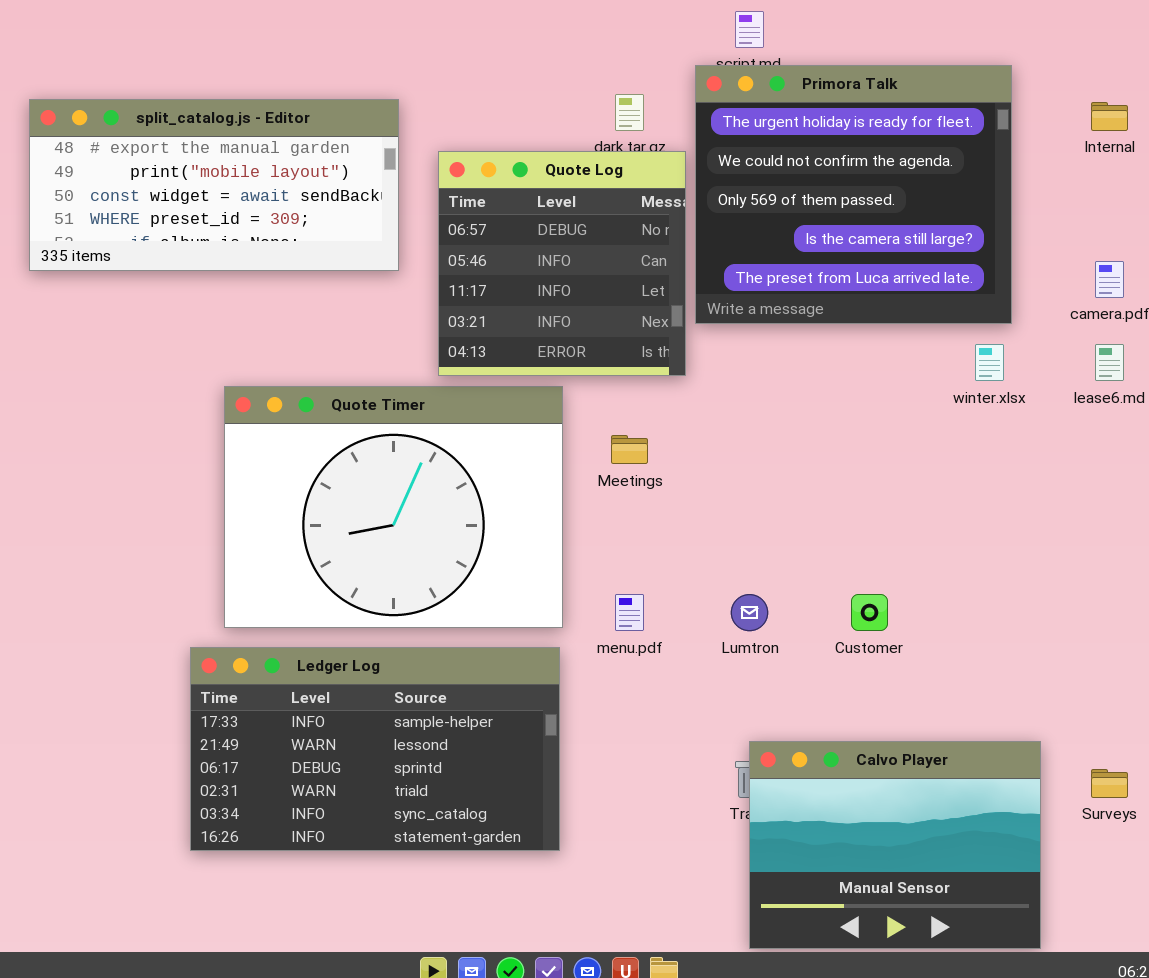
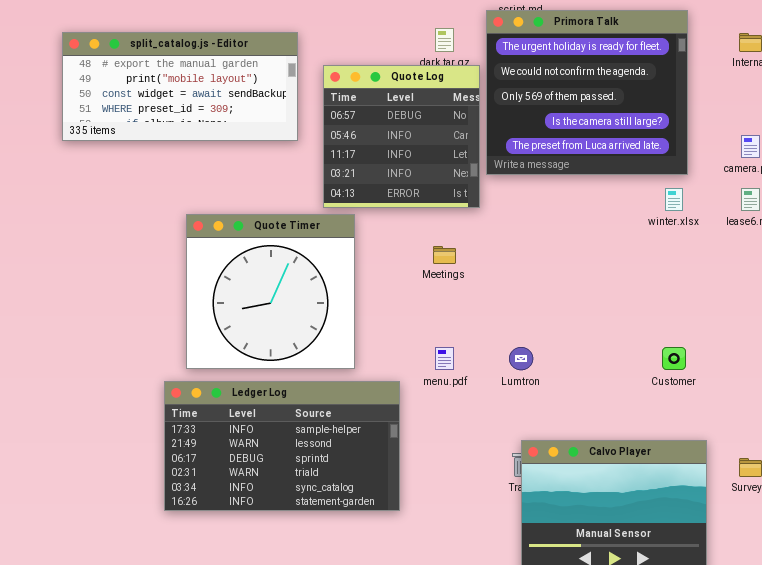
Quote Timer: [224,386,563,628] -> [186,214,355,369], resized
Customer: [851,594,888,631] -> [662,347,686,370], moved

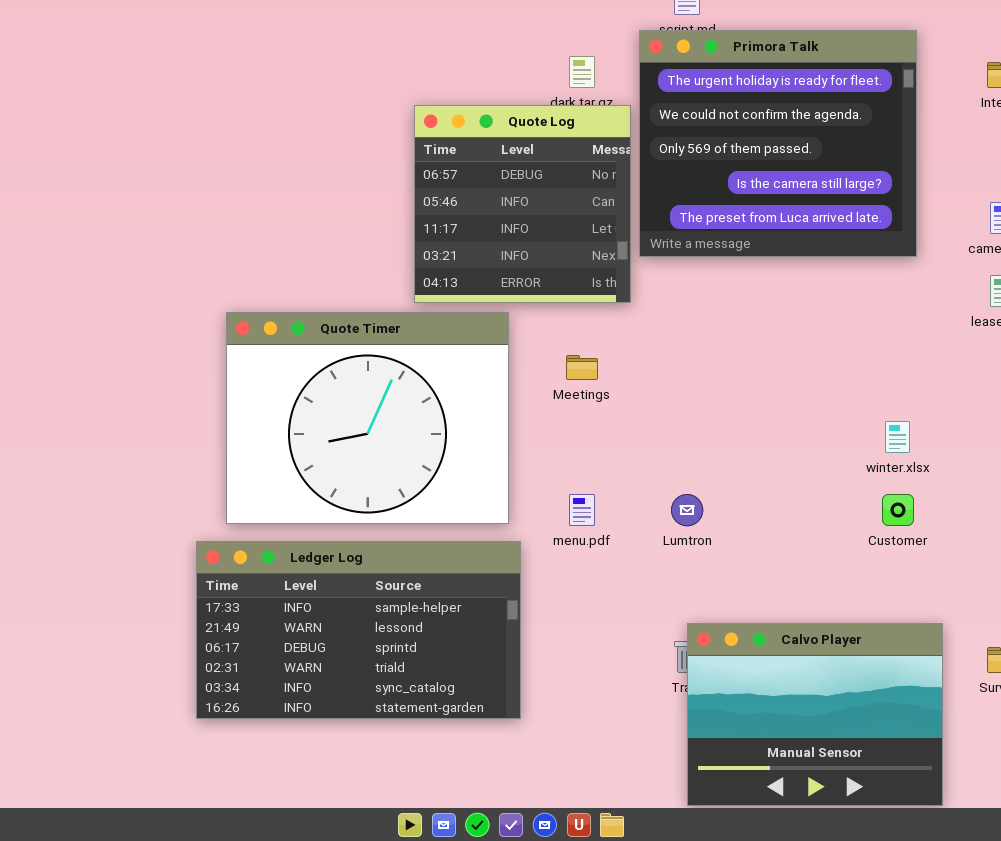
split_catalog.js - Editor: [62,32,298,141] -> none, closed
winter.xlsx: [665,188,683,211] -> [885,421,910,453], moved
Quote Timer: [186,214,355,369] -> [226,312,509,524], resized

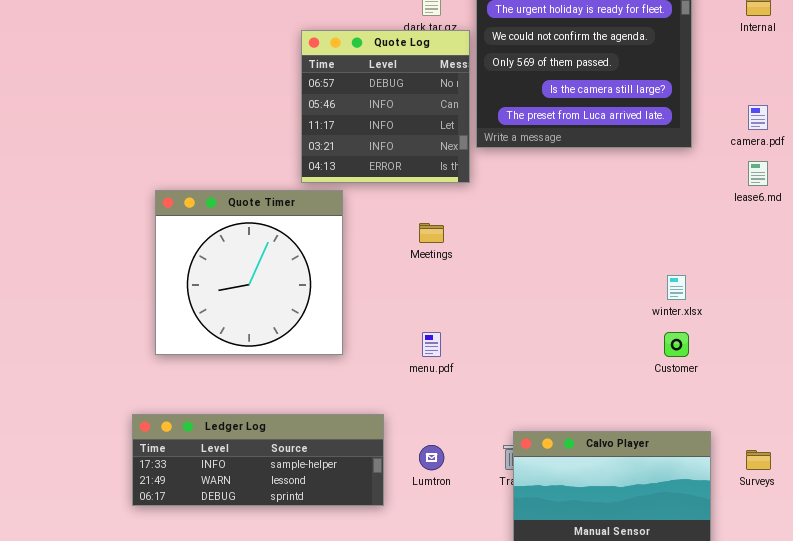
Quote Timer: [226,312,509,524] -> [155,190,343,355], resized
Lumtron: [671,494,703,526] -> [419,445,444,470], moved
Ledger Log: [196,541,521,719] -> [132,414,384,506], resized

